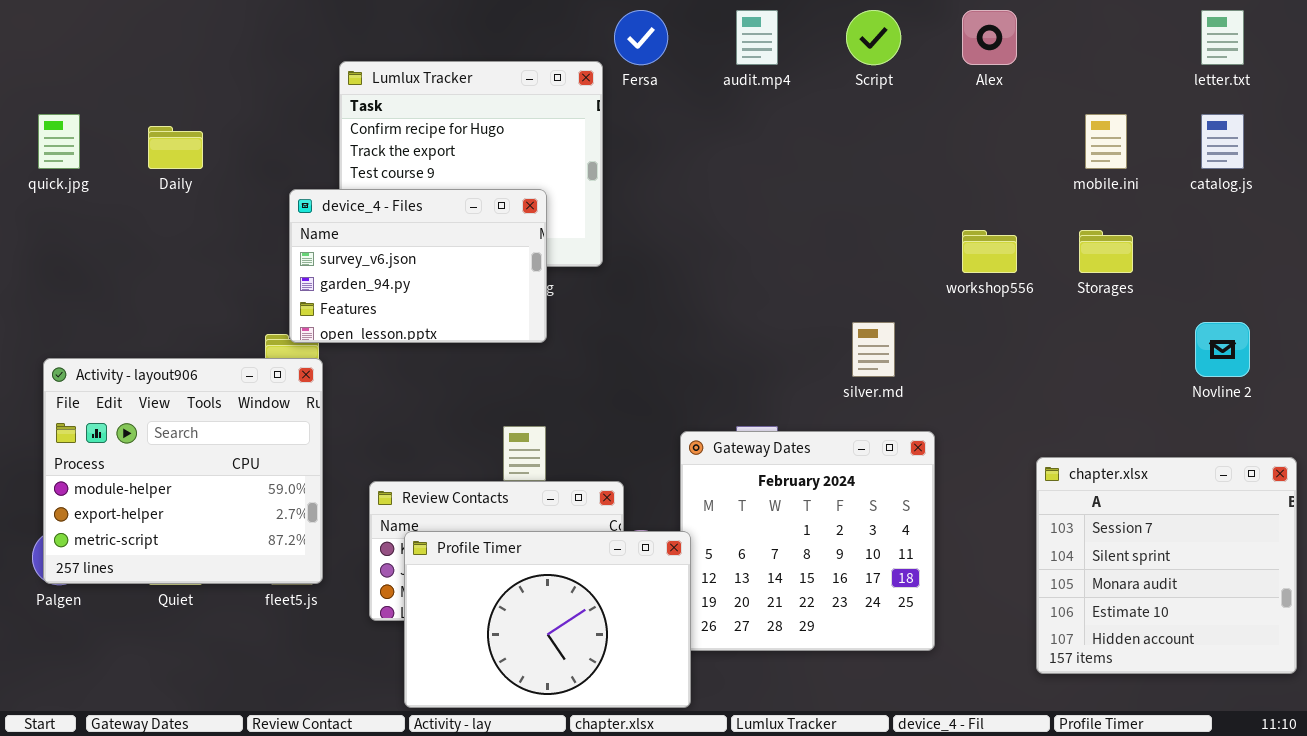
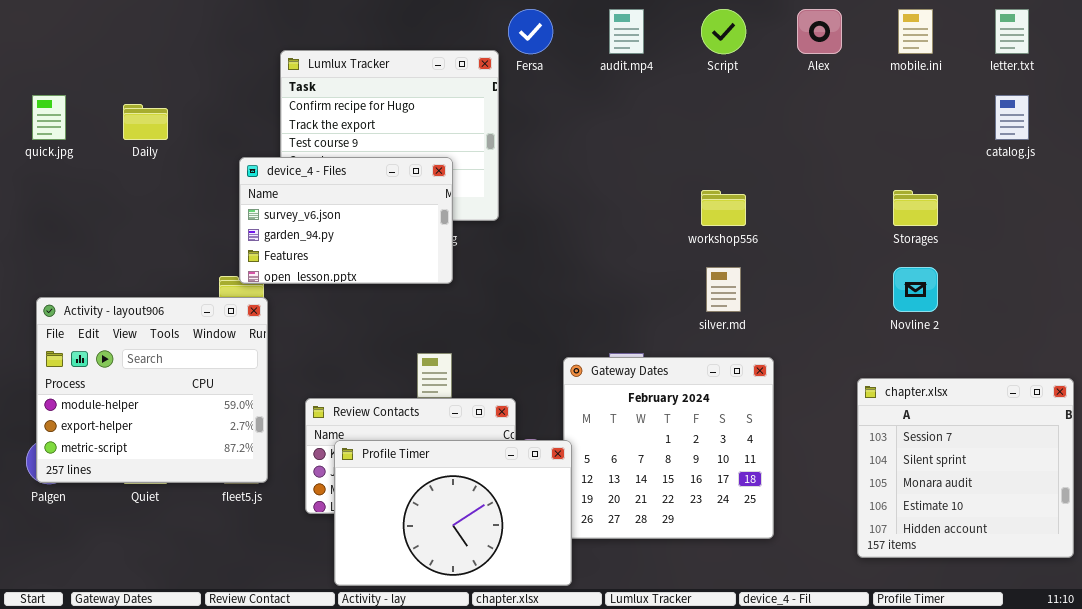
mobile.ini: [1085,114,1127,169] -> [898,9,933,54], moved
workshop556: [962,230,1017,273] -> [701,190,746,226], moved
Novline 2: [1195,322,1250,377] -> [893,267,938,312], moved

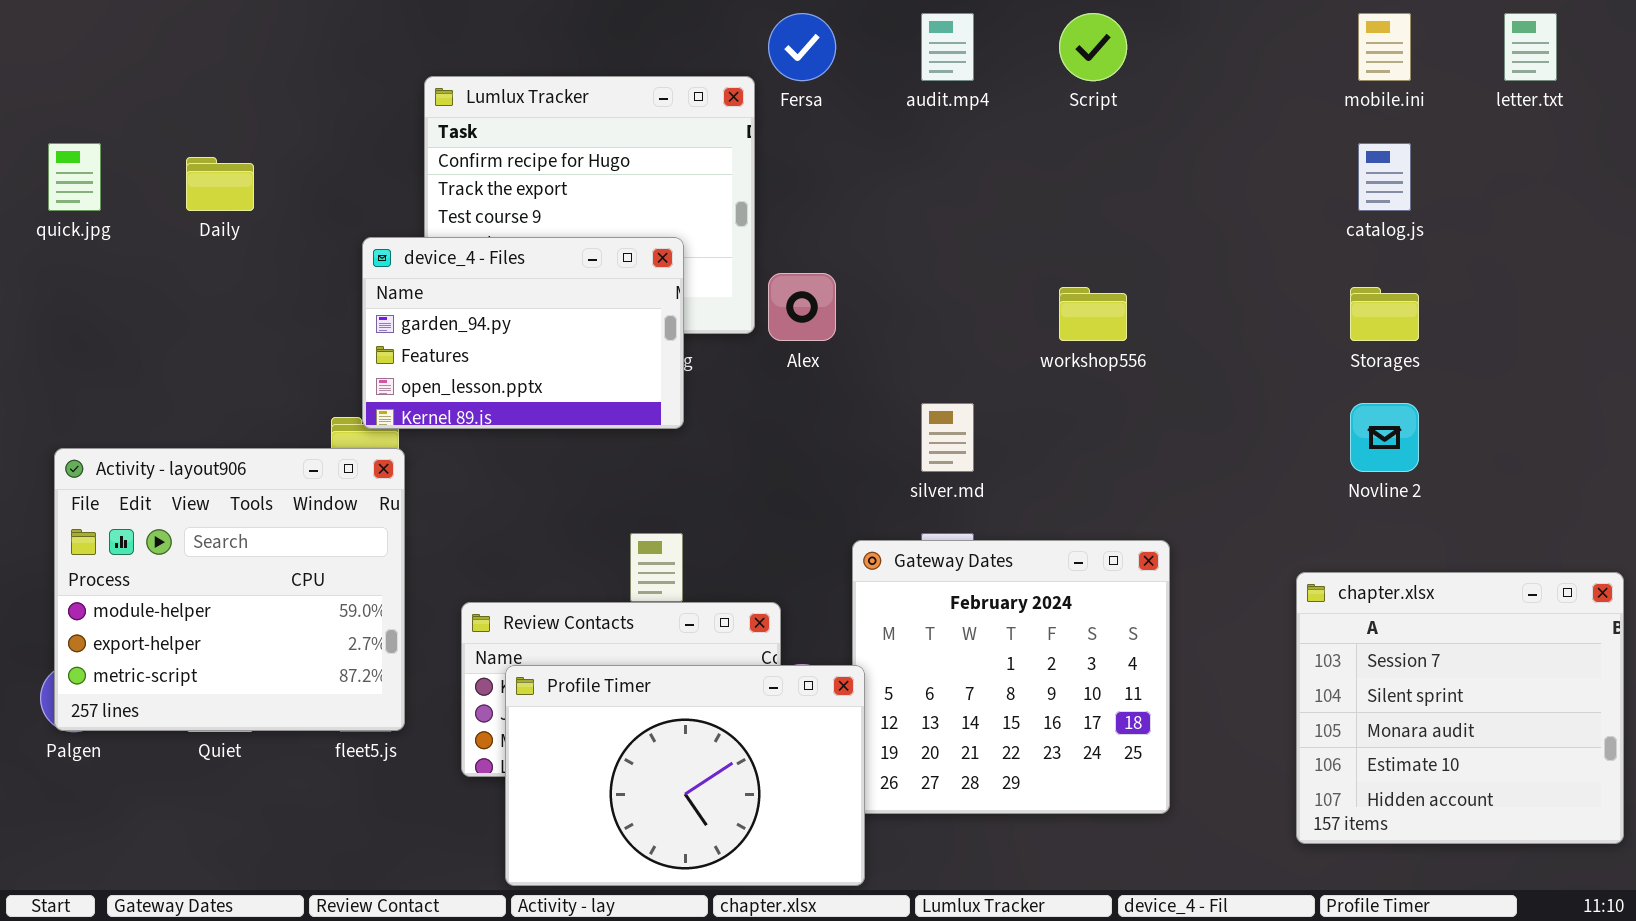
Alex: [797,9,842,54] -> [768,273,836,341], moved
catalog.js: [995,95,1029,140] -> [1358,143,1411,211], moved
device_4 - Files: [239,157,453,284] -> [362,237,684,429], scrolled down 1 row
silver.md: [706,267,741,312] -> [921,403,974,472], moved

